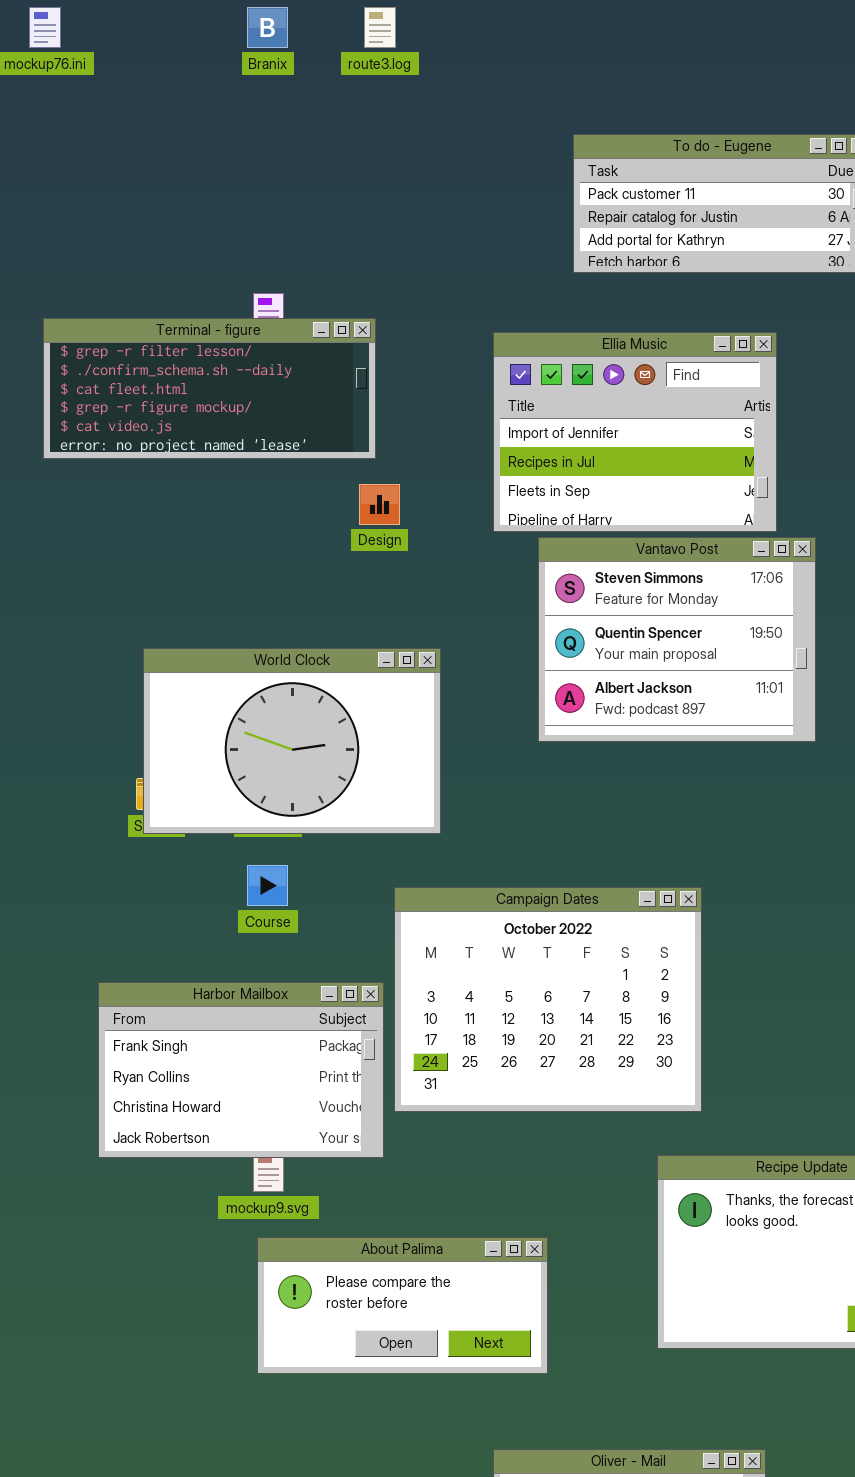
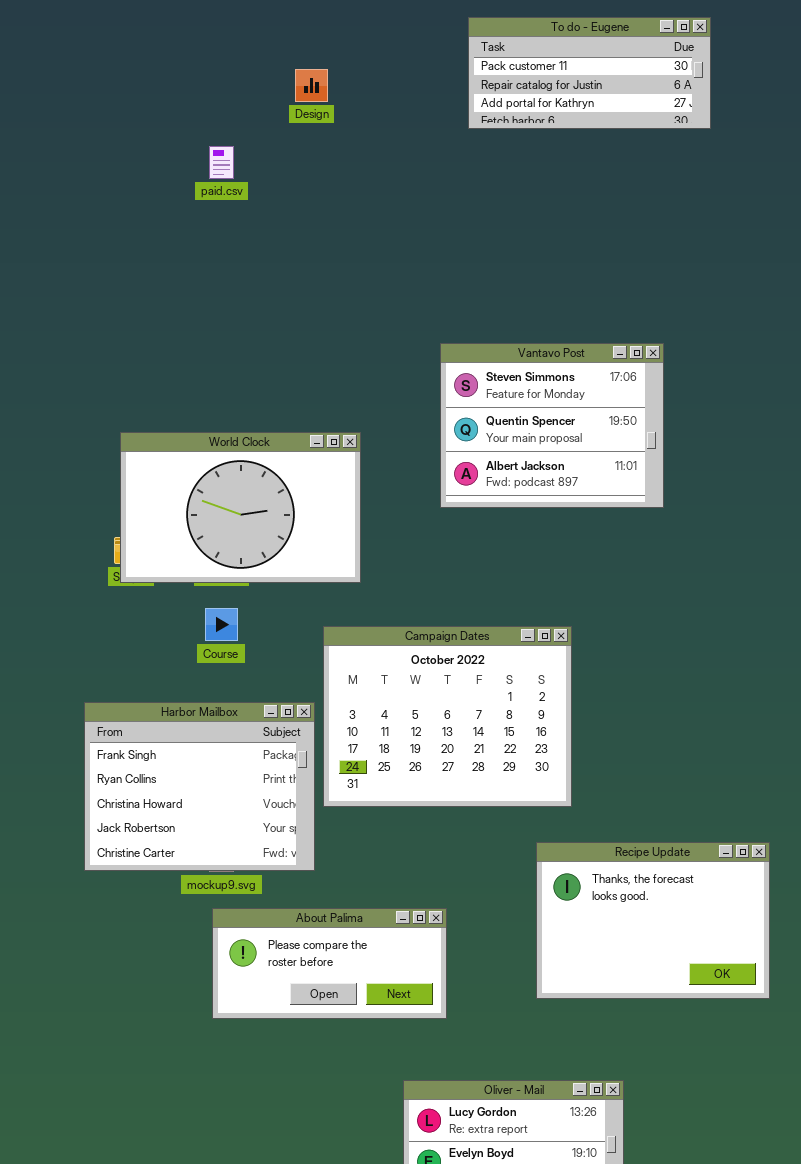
Terminal - figure: [43,318,376,459] -> none, closed
Ellia Music: [493,332,777,532] -> none, closed
Design: [359,484,400,525] -> [295,69,328,102], moved
Harbor Mailbox: [98,982,384,1158] -> [84,702,315,871], resized

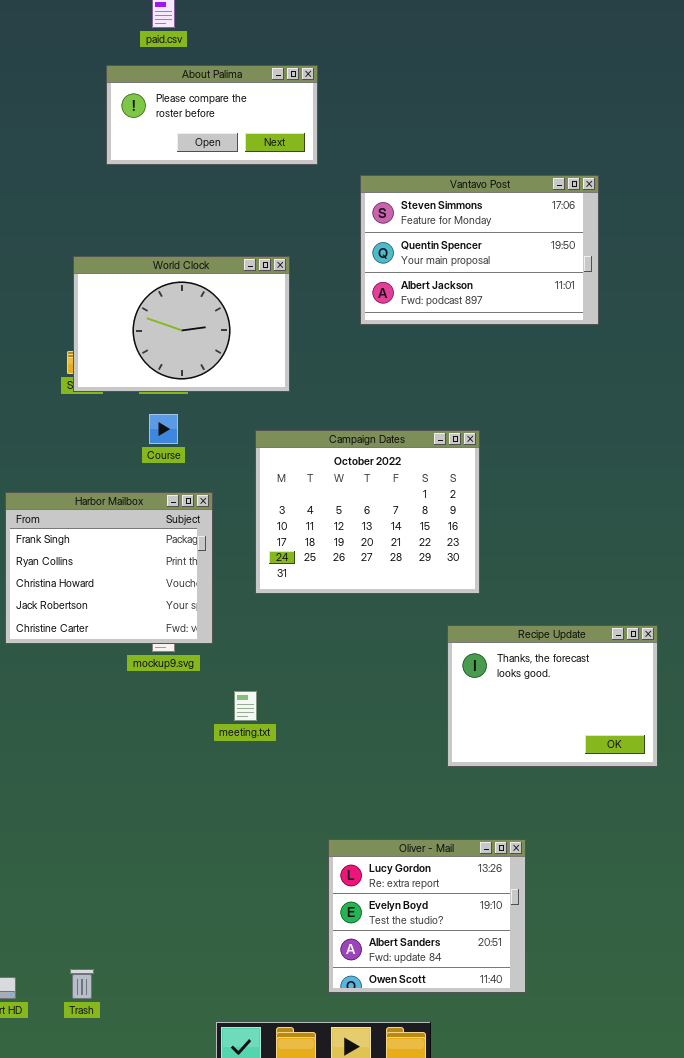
Vantavo Post: [440,343,664,508] -> [360,175,599,325], resized
Harbor Mailbox: [84,702,315,871] -> [5,492,213,644], moved
About Palima: [212,908,447,1019] -> [106,65,318,165], moved

